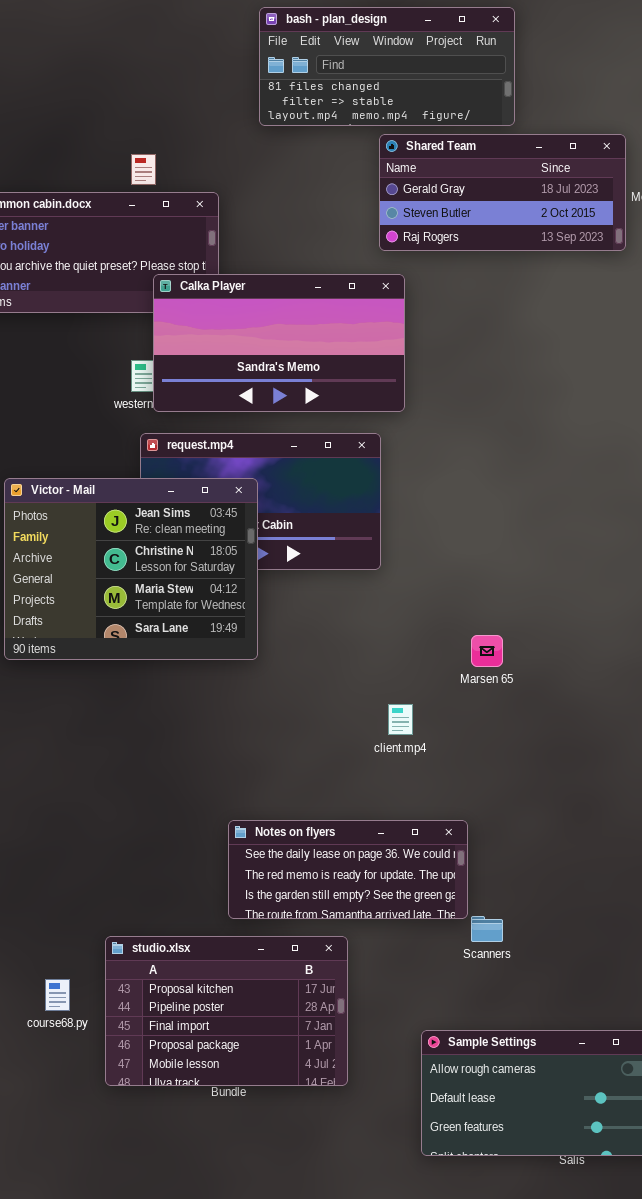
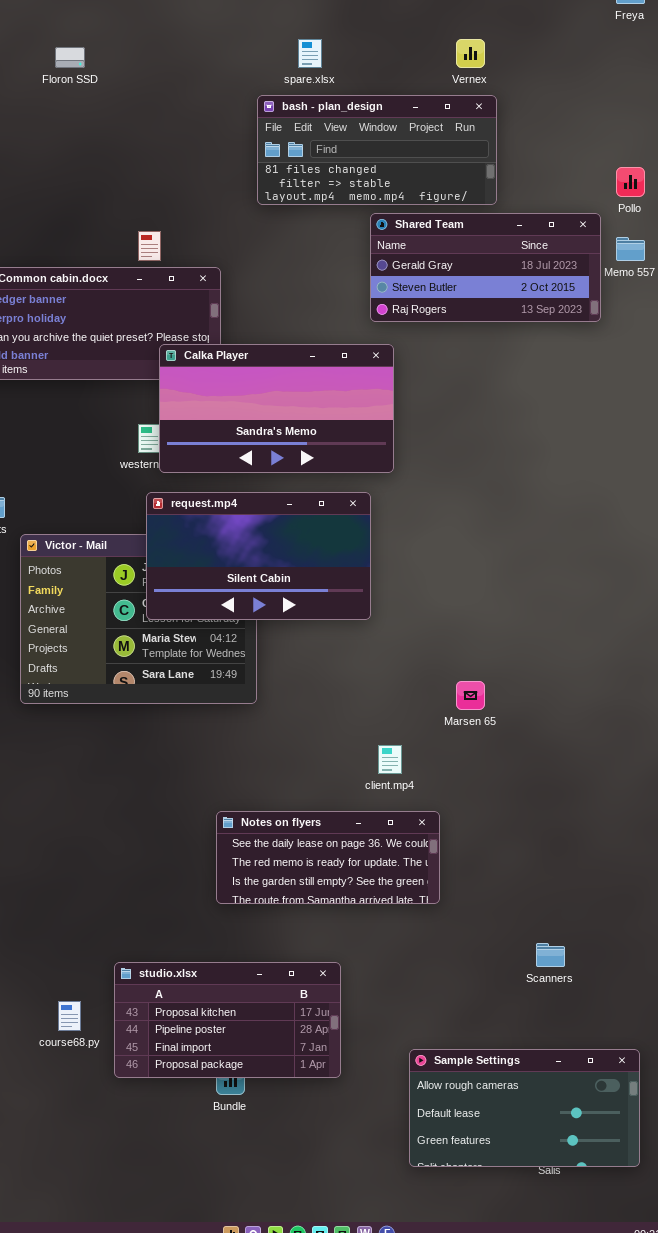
request.mp4: [140,433,381,570] -> [146,492,371,620], raised
Notes on flyers: [228,820,468,919] -> [216,811,440,904], moved
Scanners: [471,916,503,942] -> [536,943,565,967], moved
studio.xlsx: [105,936,348,1086] -> [114,962,341,1078], resized

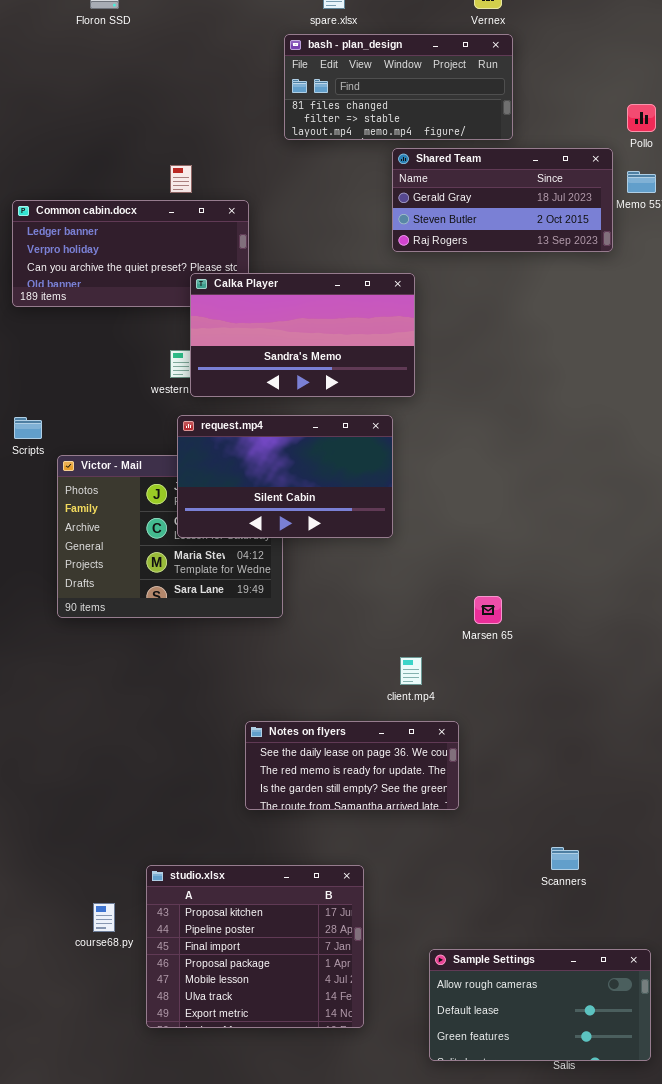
studio.xlsx: [114,962,341,1078] -> [146,865,364,1028], resized

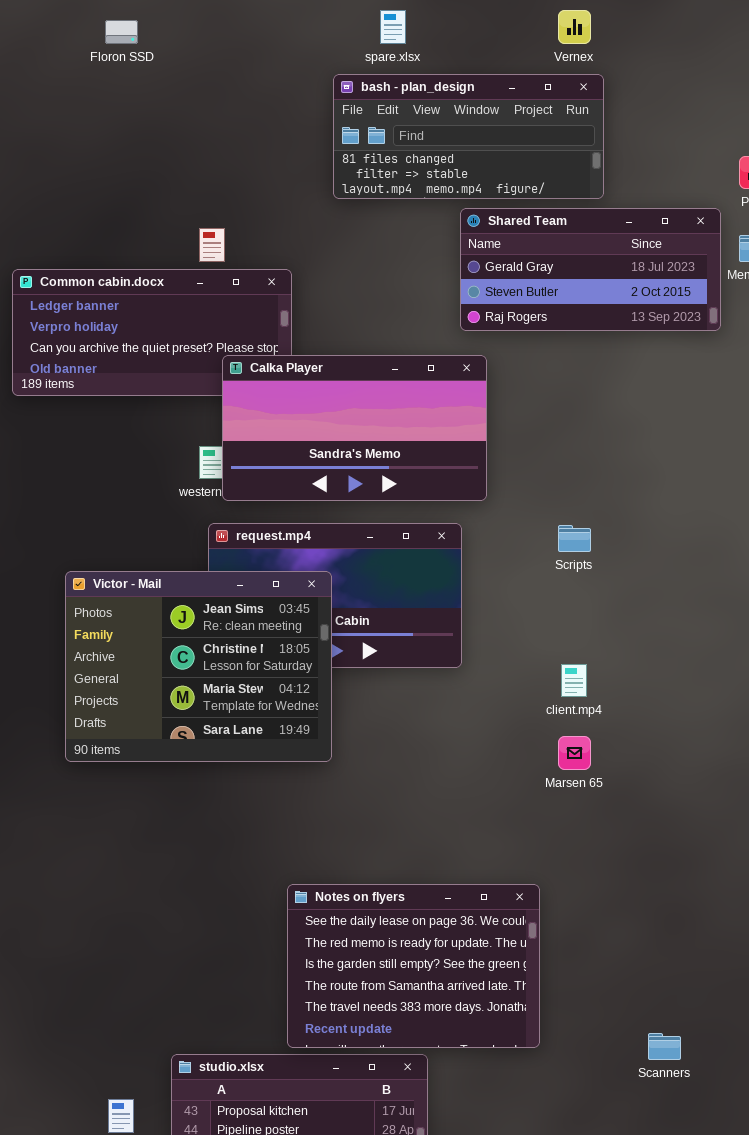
Scripts: [14,417,42,439] -> [558,525,591,552], moved
Victor - Mail: [57,455,283,618] -> [65,571,332,762], raised
client.mp4: [400,657,422,685] -> [561,664,587,697], moved
Notes on flyers: [245,721,459,810] -> [287,884,540,1048], resized

